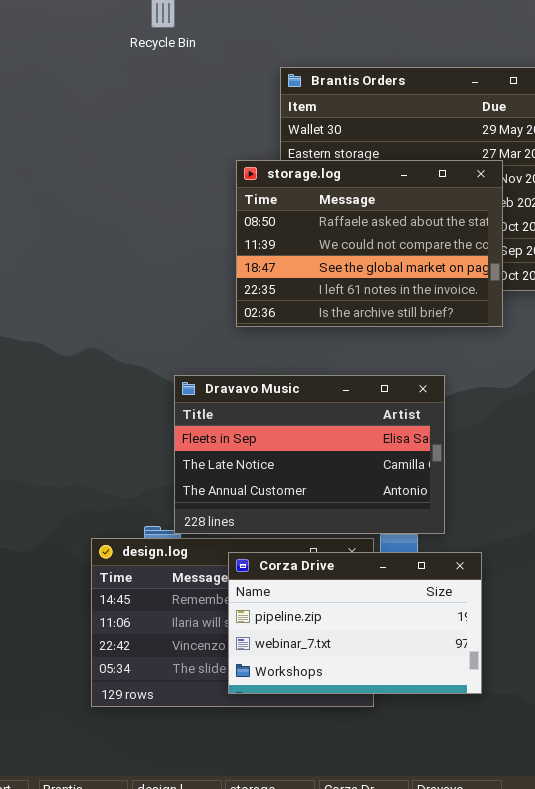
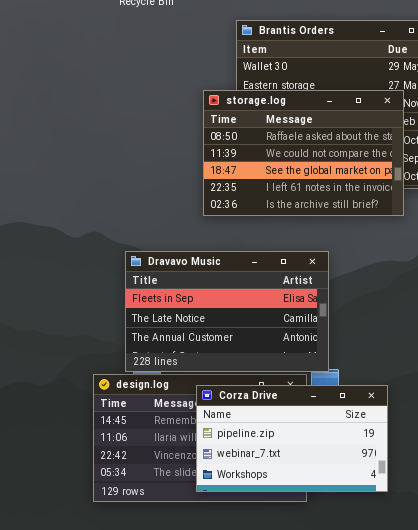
Dravavo Music: [174,375,445,534] -> [125,251,329,372], moved

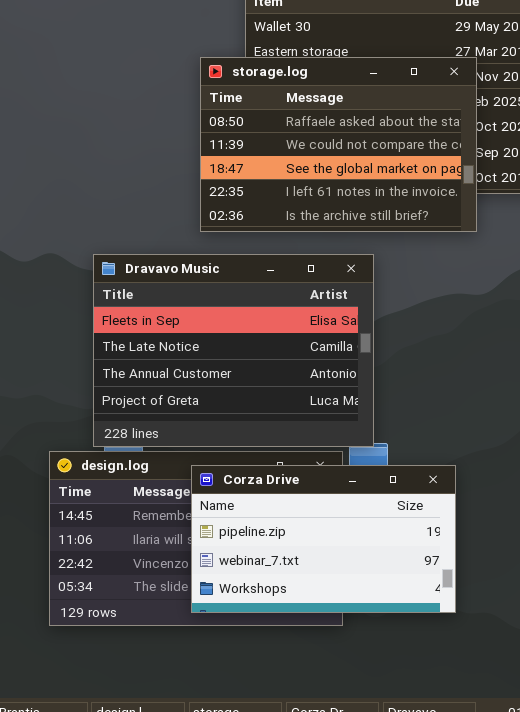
Dravavo Music: [125,251,329,372] -> [93,254,374,447], resized

